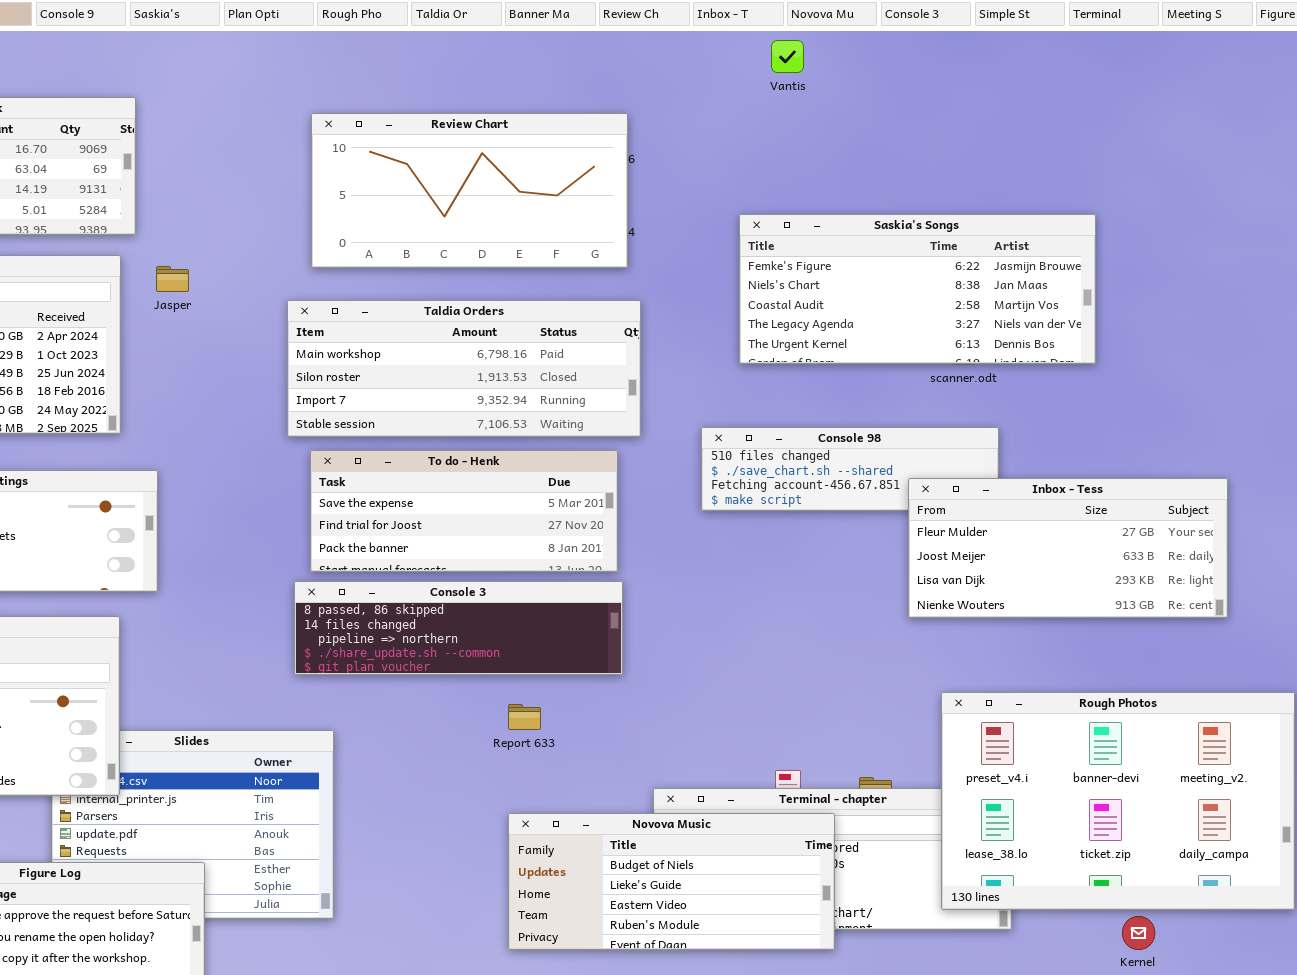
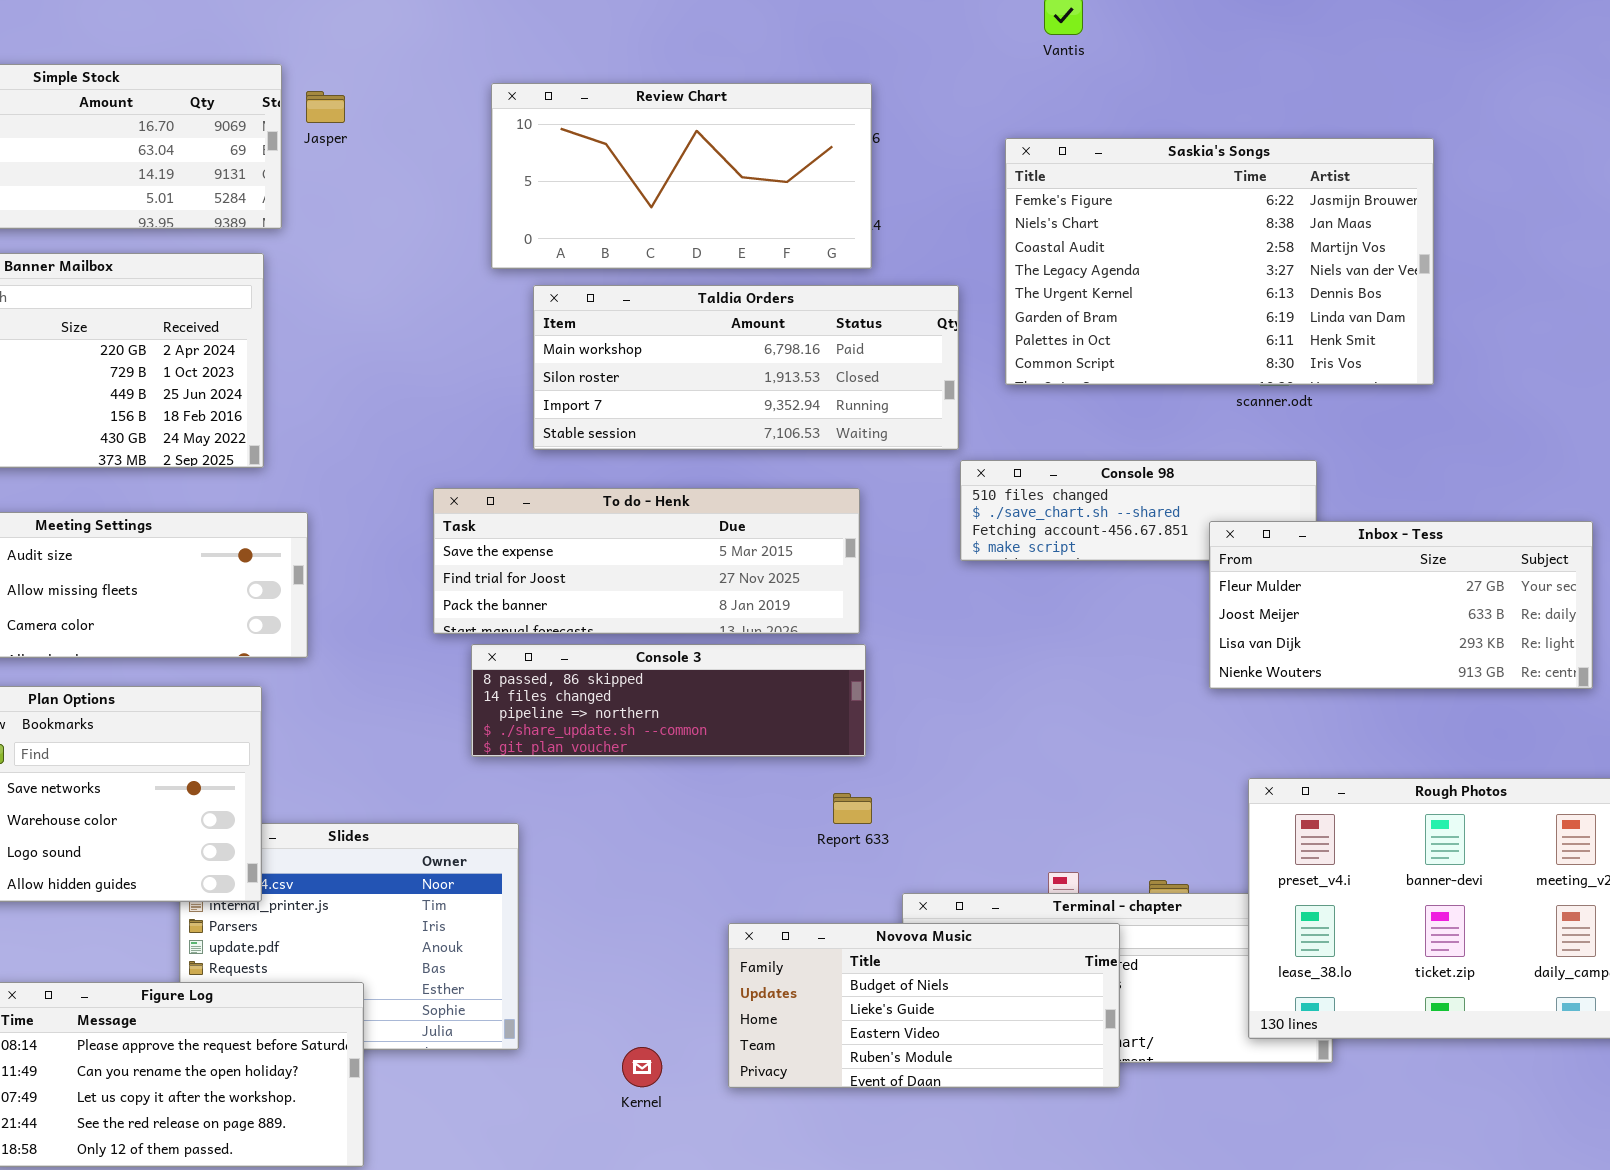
Saskia's Songs: [739,214,1096,364] -> [1005,138,1434,385], resized
Jasper: [156,266,189,292] -> [306,91,345,123], moved
Taldia Orders: [287,300,641,437] -> [533,285,959,450], moved
To do - Henk: [310,450,618,572] -> [433,488,860,634], resized
Report 633: [508,704,541,730] -> [833,793,872,824], moved
Kernel: [1122,916,1155,950] -> [622,1047,662,1087], moved

